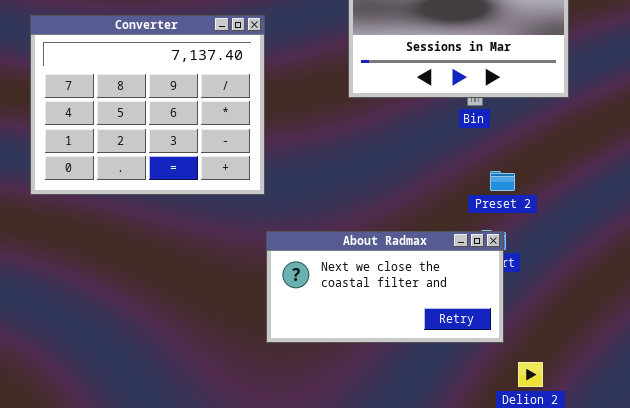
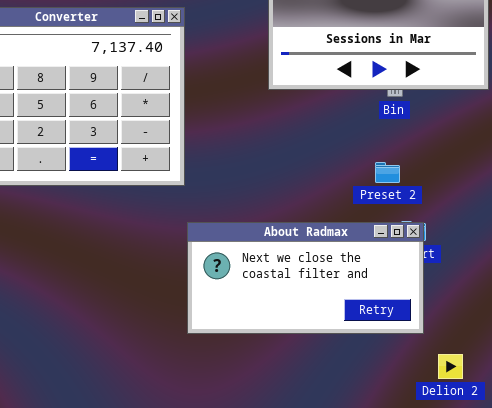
Preset 2: [490,171,515,191] -> [375,162,400,183], moved

